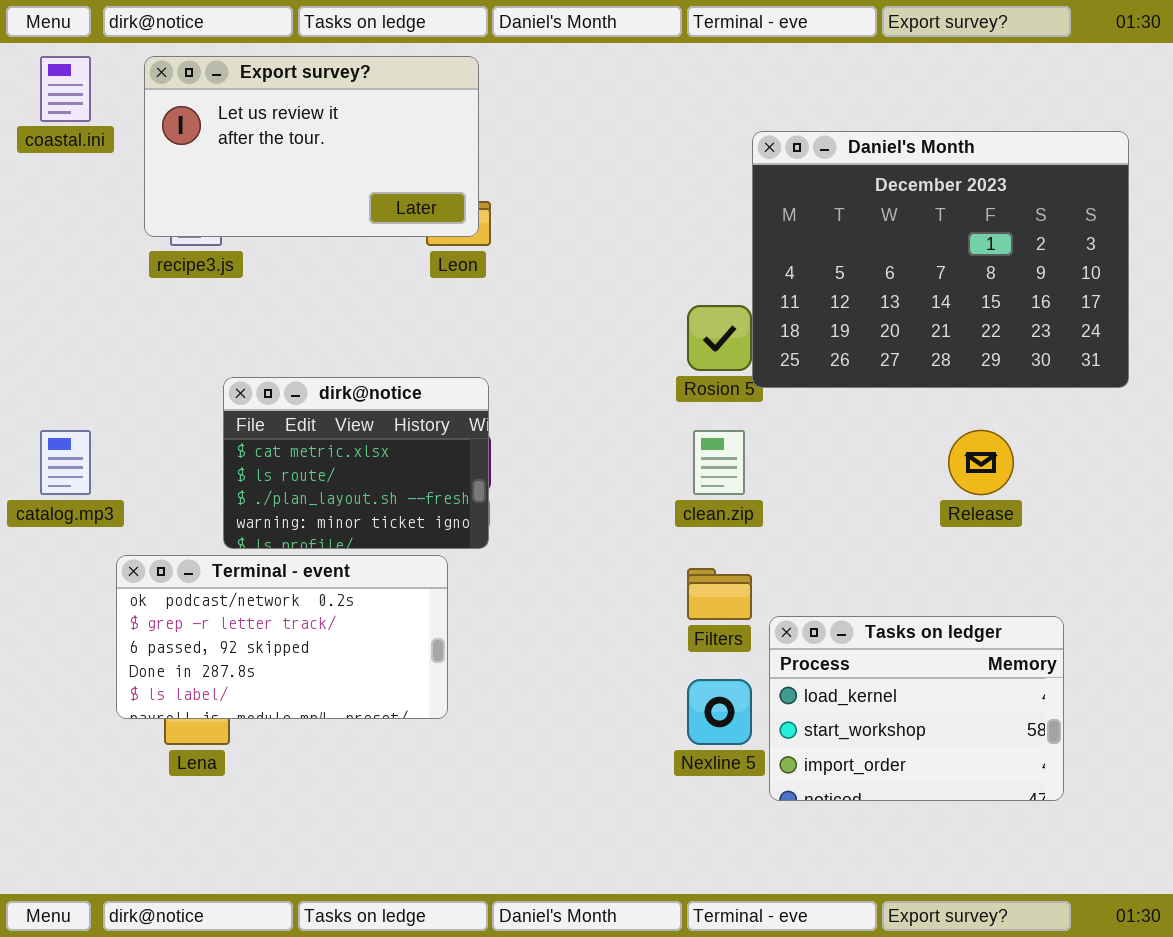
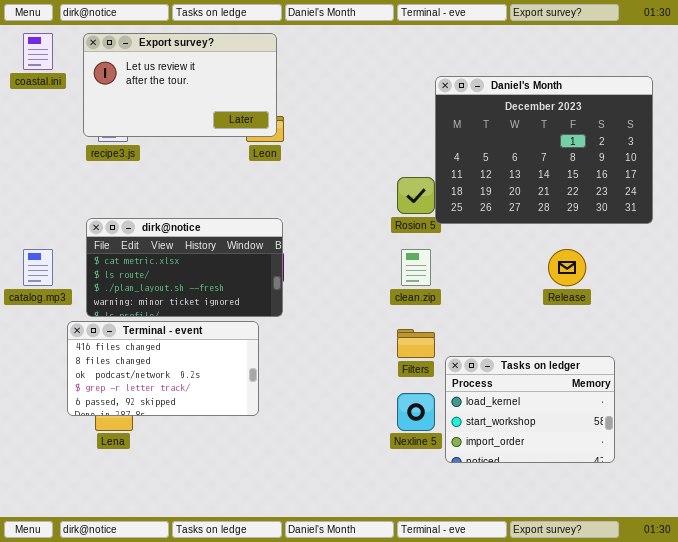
dirk@notice: [223,377,489,549] -> [86,218,283,317], resized
Terminal - event: [116,555,448,719] -> [67,321,259,416], scrolled up 2 rows

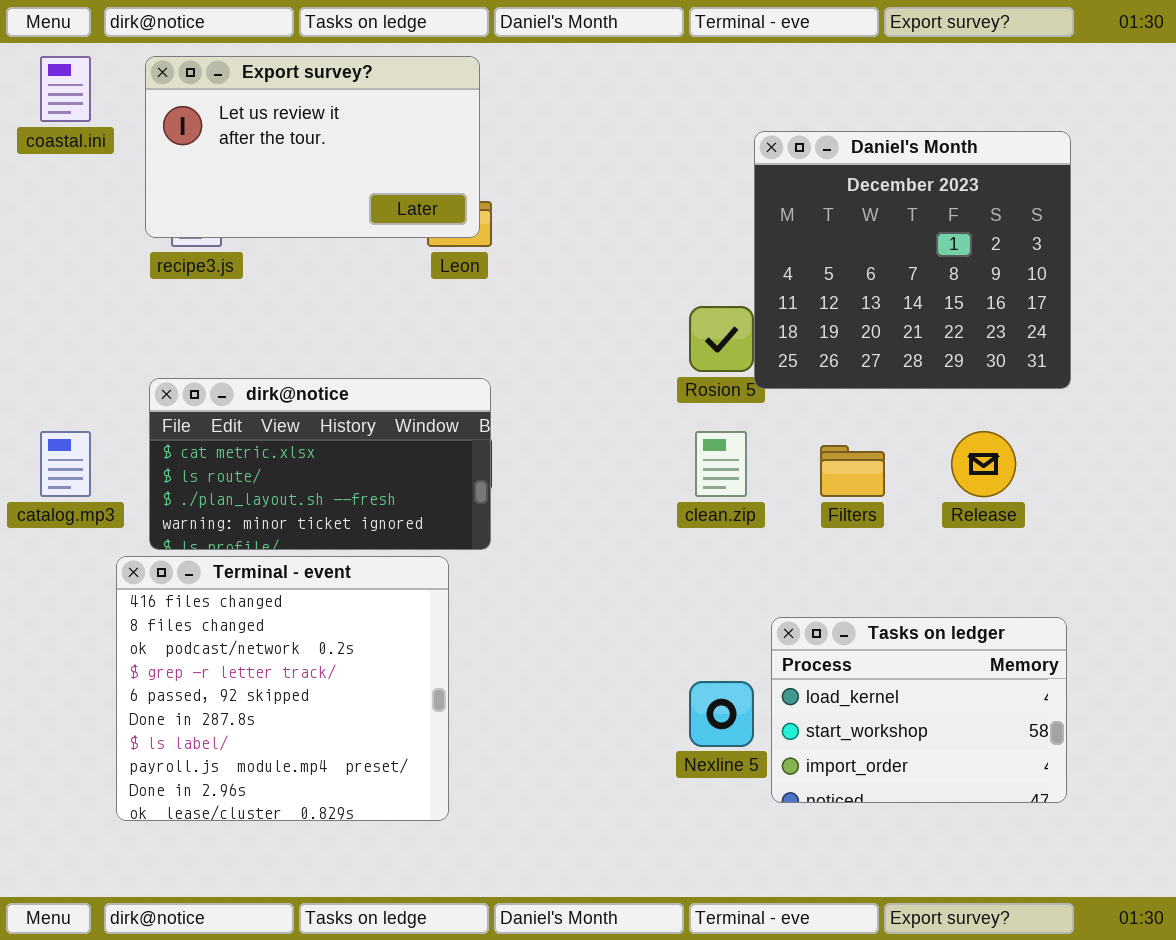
Daniel's Month: [435,76,653,224] -> [754,131,1071,389], resized
Terminal - event: [67,321,259,416] -> [116,556,449,821], resized
Filters: [397,329,435,358] -> [820,445,885,497], moved

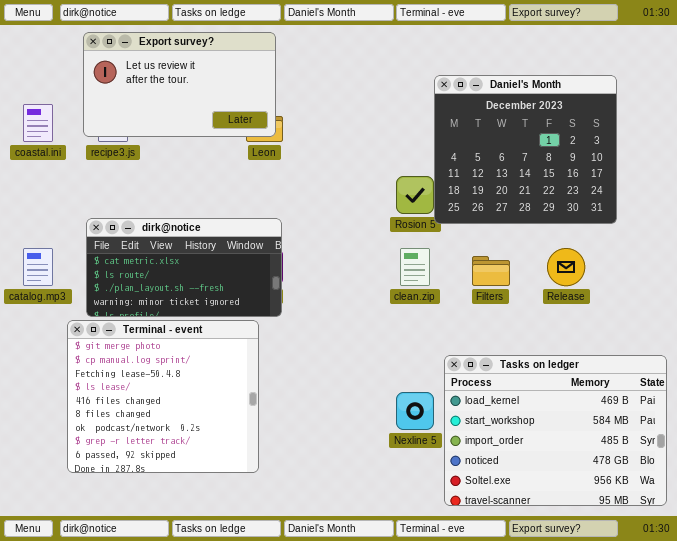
coastal.ini: [40,56,91,122] -> [23,104,53,142], moved
Terminal - event: [116,556,449,821] -> [67,320,259,473], scrolled up 4 rows
Tasks on ledger: [771,617,1067,803] -> [444,355,667,506], resized

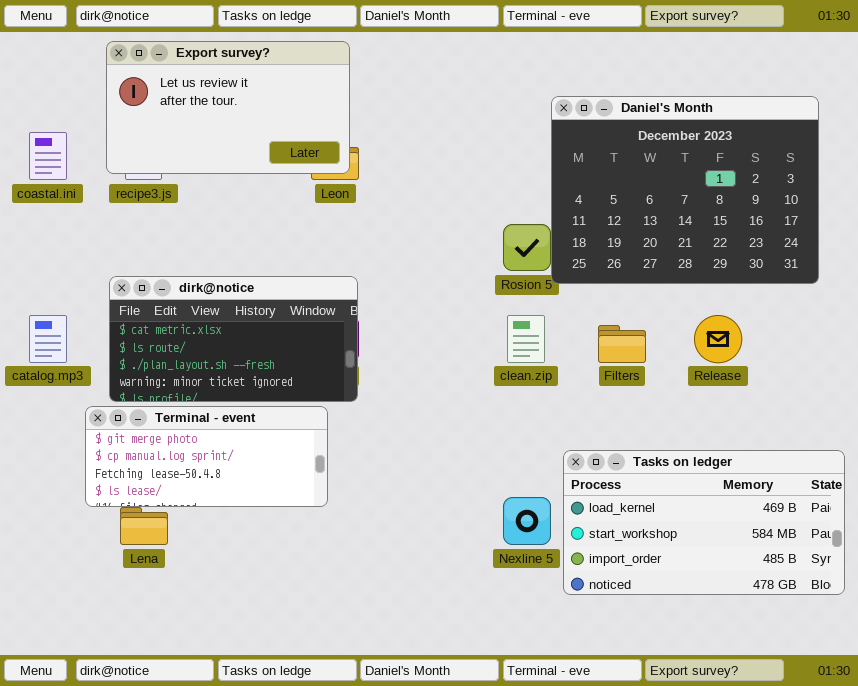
Daniel's Month: [434,75,617,224] -> [551,96,819,284], resized
Terminal - event: [67,320,259,473] -> [85,406,328,507], resized
Tasks on ledger: [444,355,667,506] -> [563,450,845,595], resized

